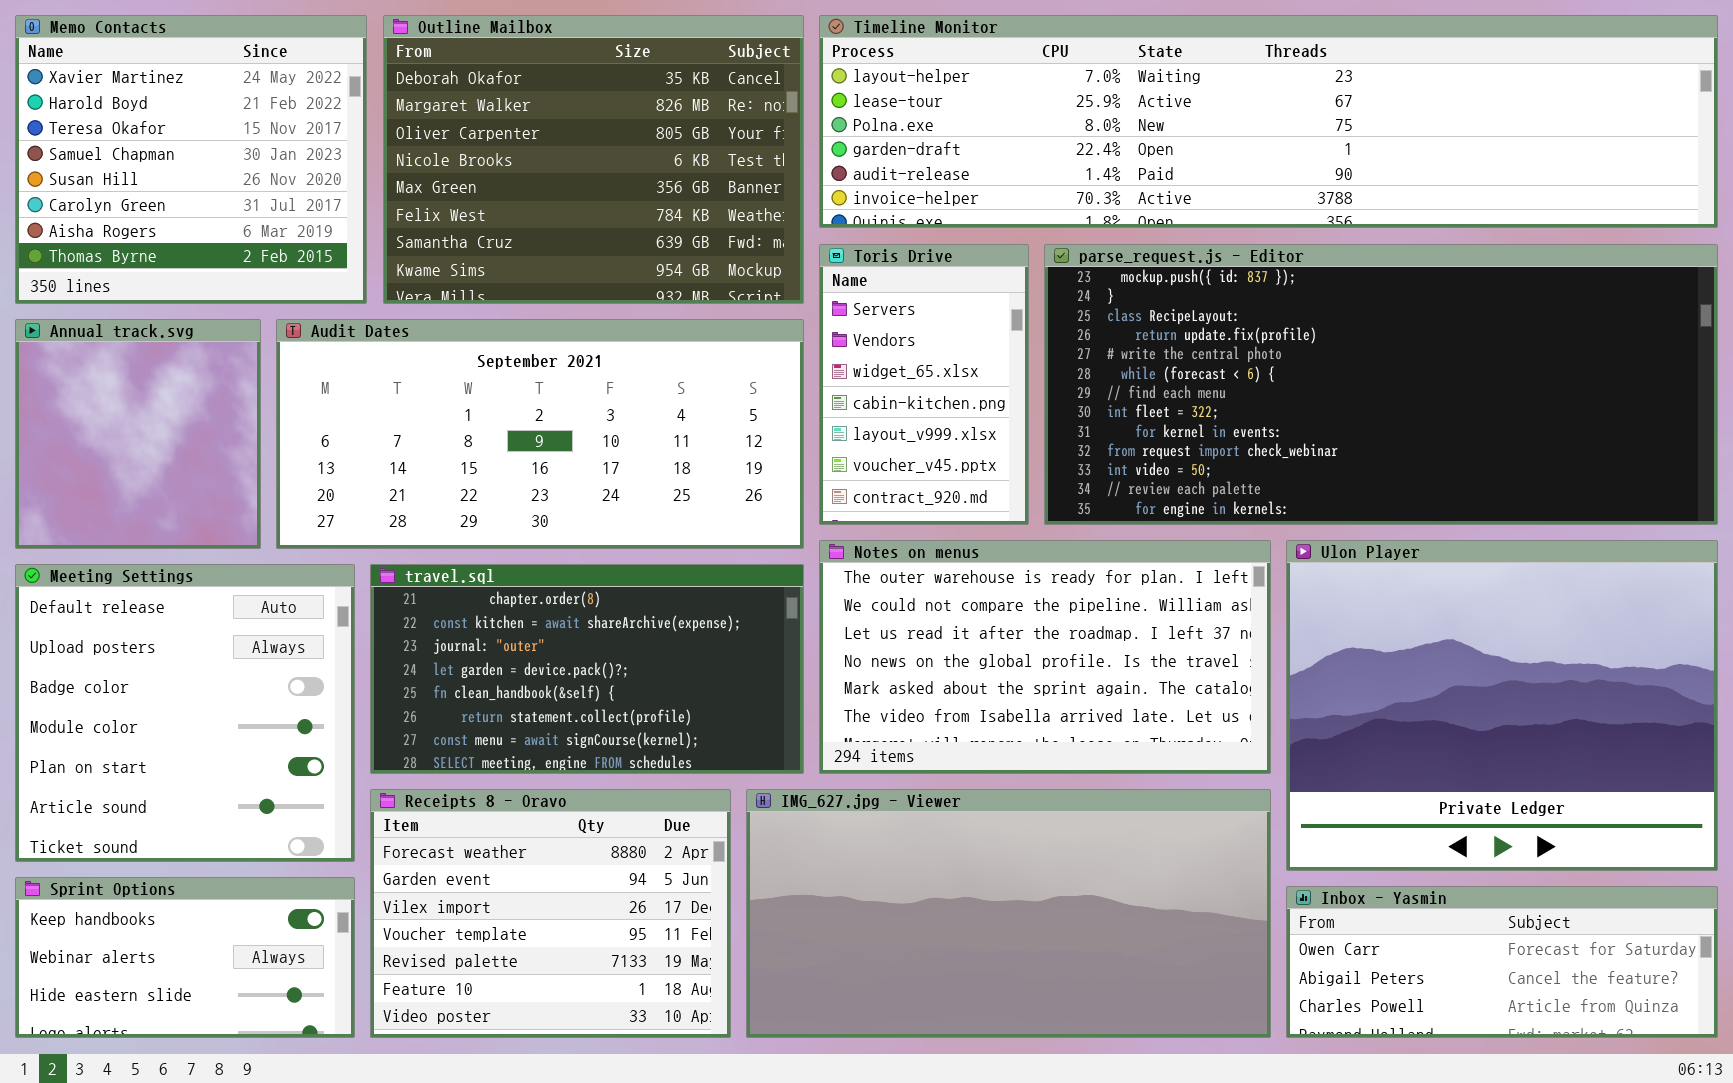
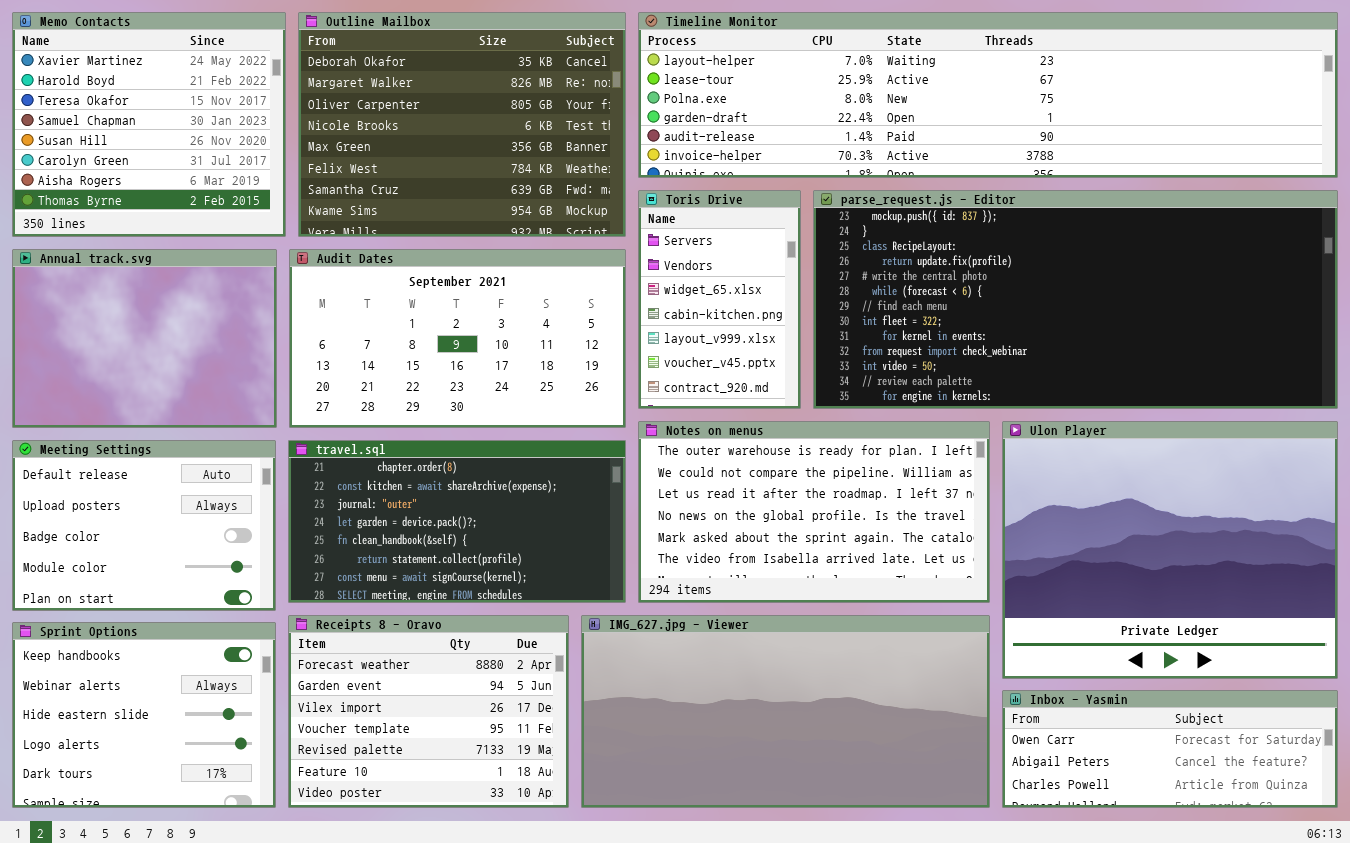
Annual track.svg: [15,319,261,549] -> [12,249,277,428], resized
Audit Dates: [276,319,804,549] -> [289,249,626,428], resized
Meeting Settings: [15,564,355,862] -> [12,440,276,611], resized
Sprint Options: [15,877,355,1038] -> [12,622,276,808], resized

